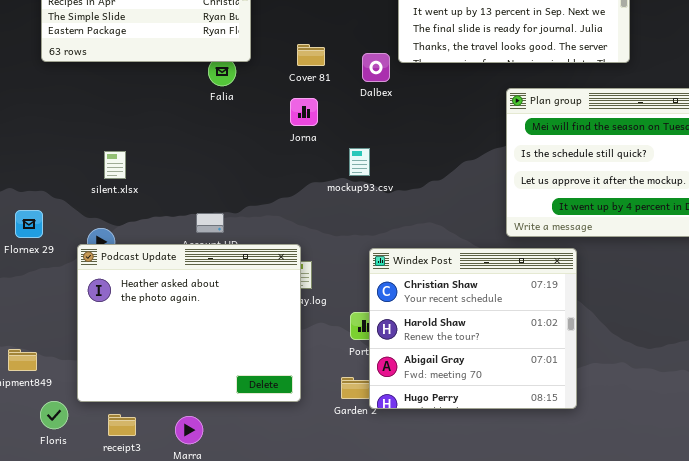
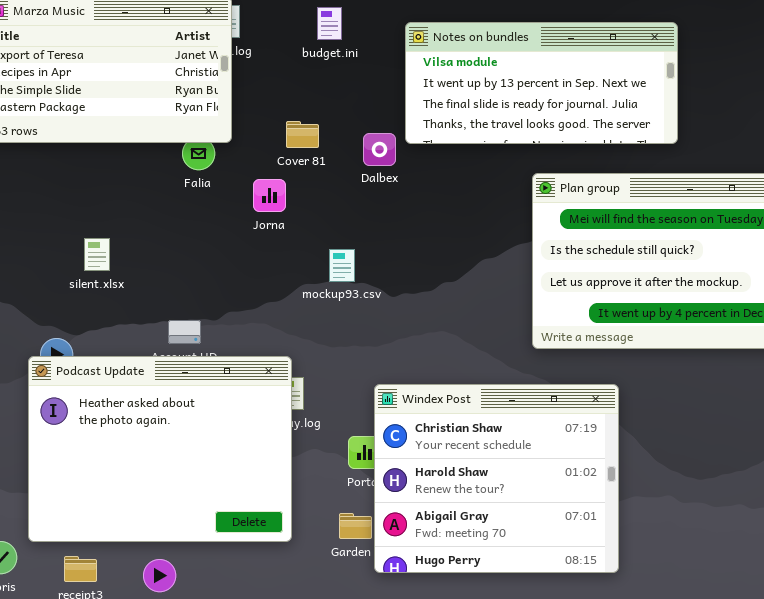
Jorna: [290,98,318,126] -> [253,179,286,212], moved
mockup93.csv: [349,148,370,176] -> [329,249,355,282], moved
silent.xlsx: [104,151,126,179] -> [84,238,110,271], moved
Windex Post: [369,248,577,409] -> [374,384,619,573], moved

